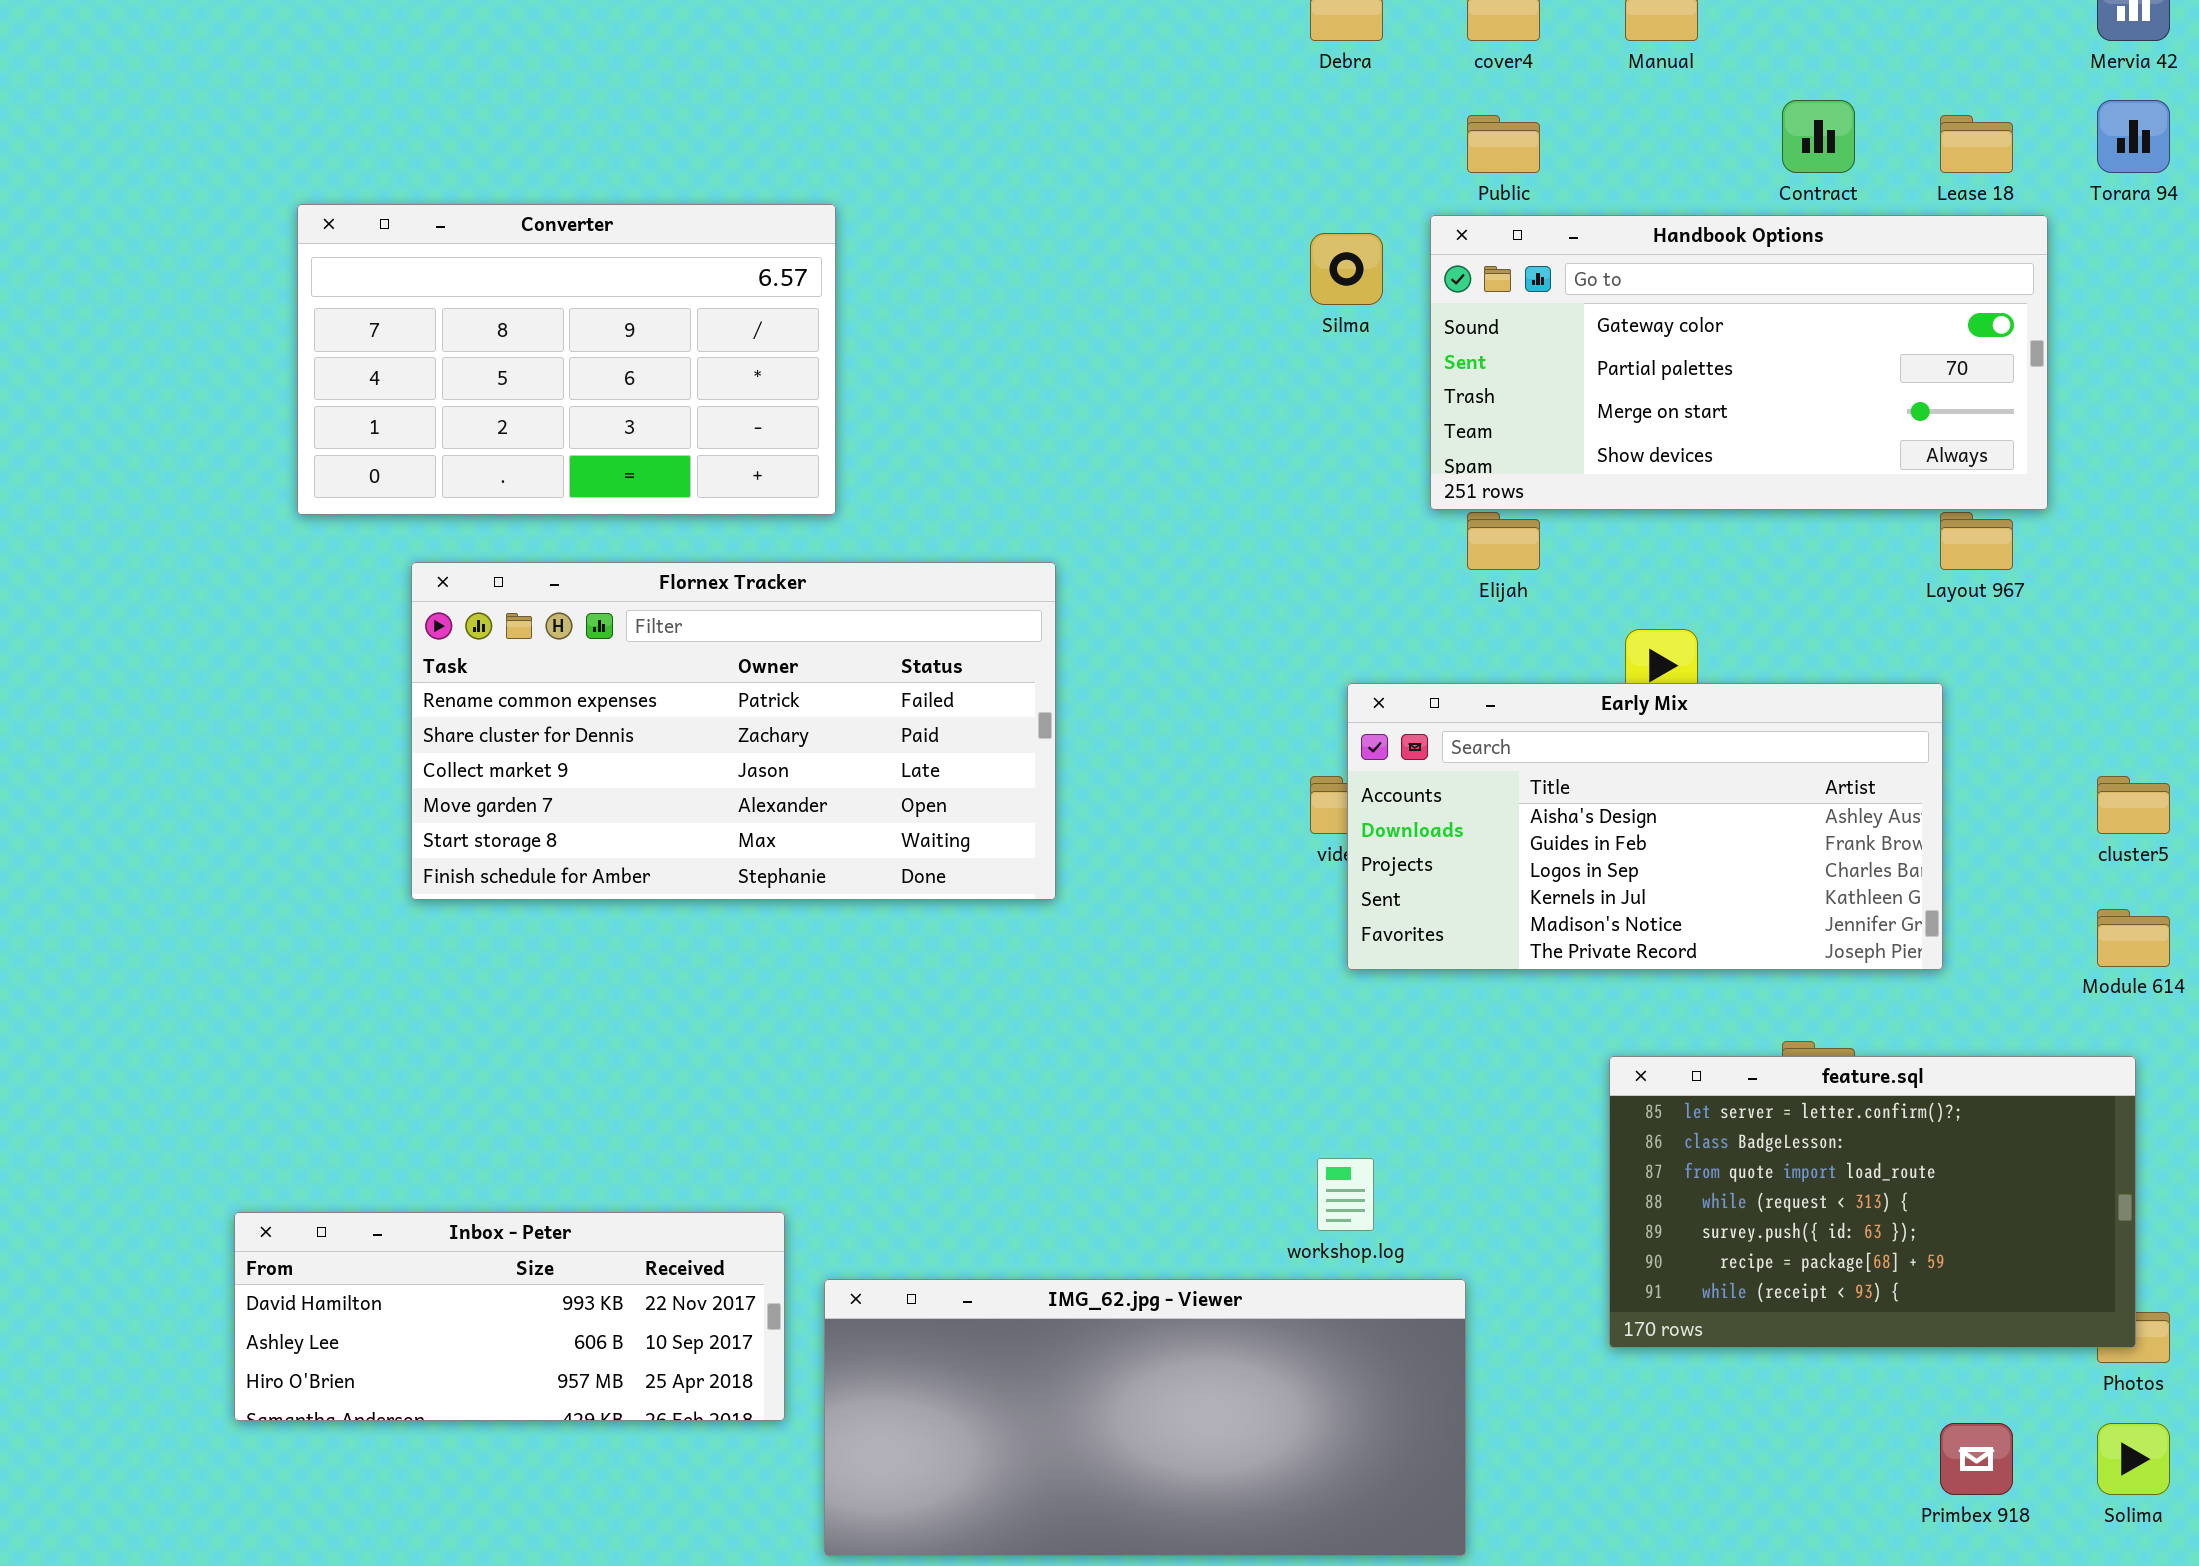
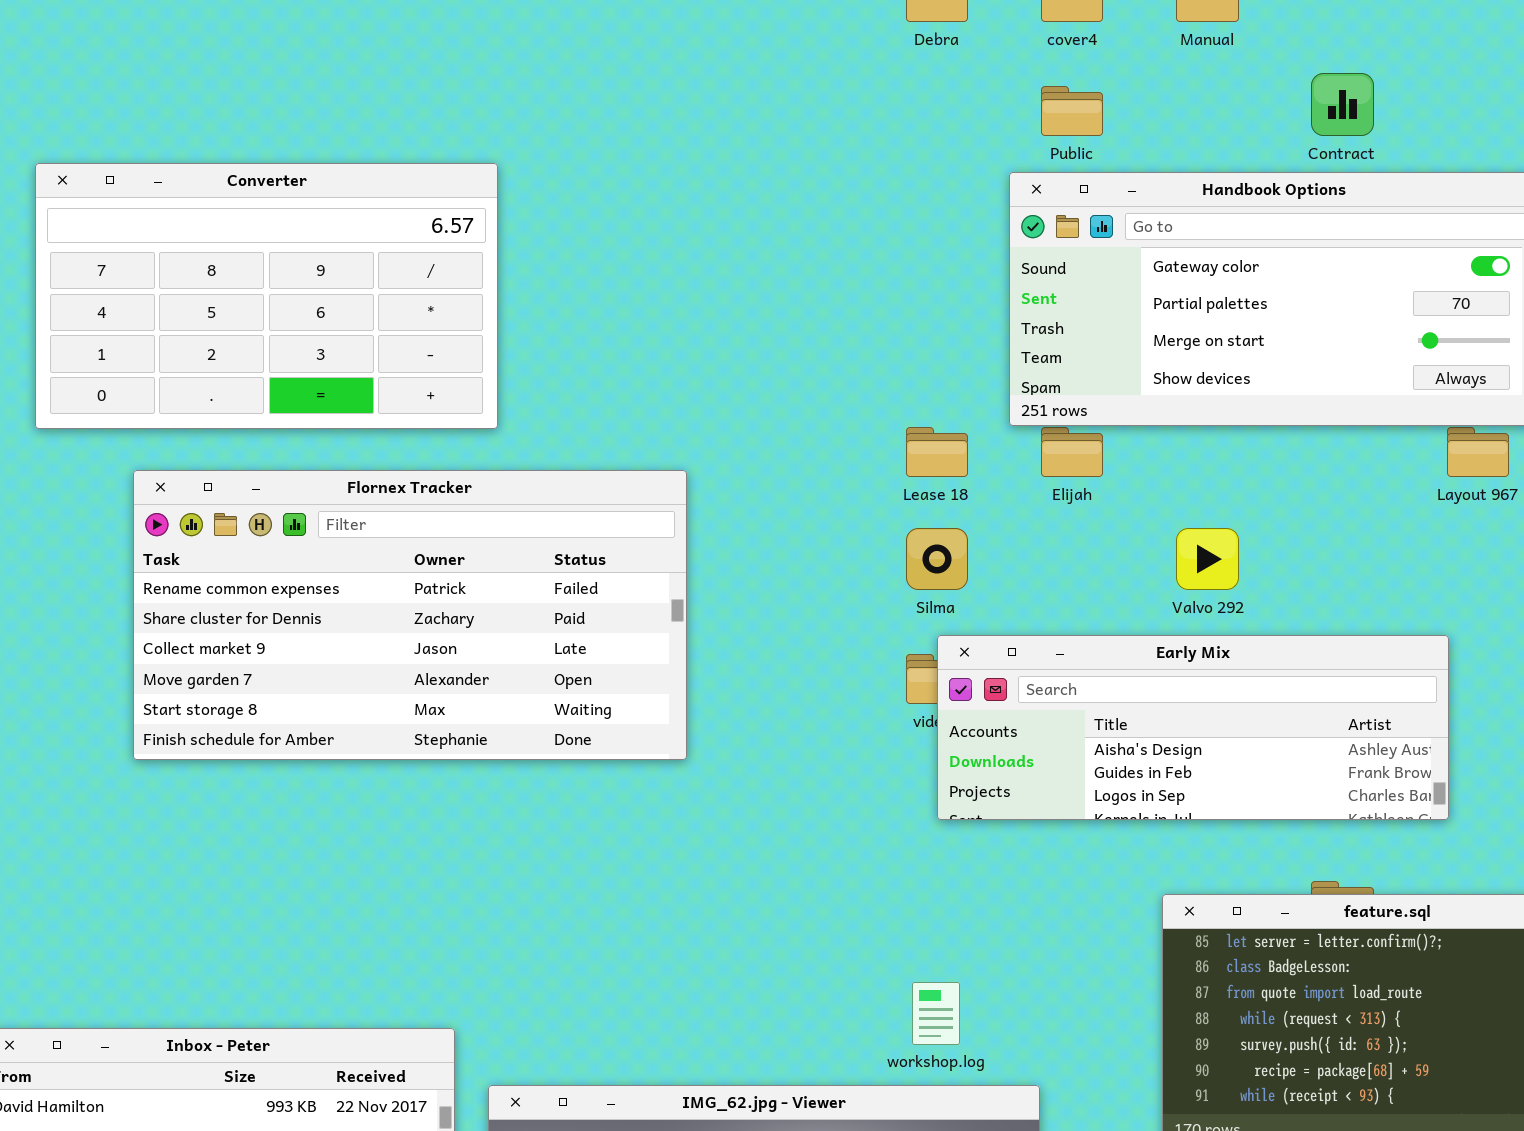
Lease 18: [1940,115,2013,173] -> [906,427,968,477], moved
Silma: [1310,233,1383,305] -> [906,528,968,590], moved
Early Mix: [1347,683,1943,970] -> [937,635,1449,820], resized

